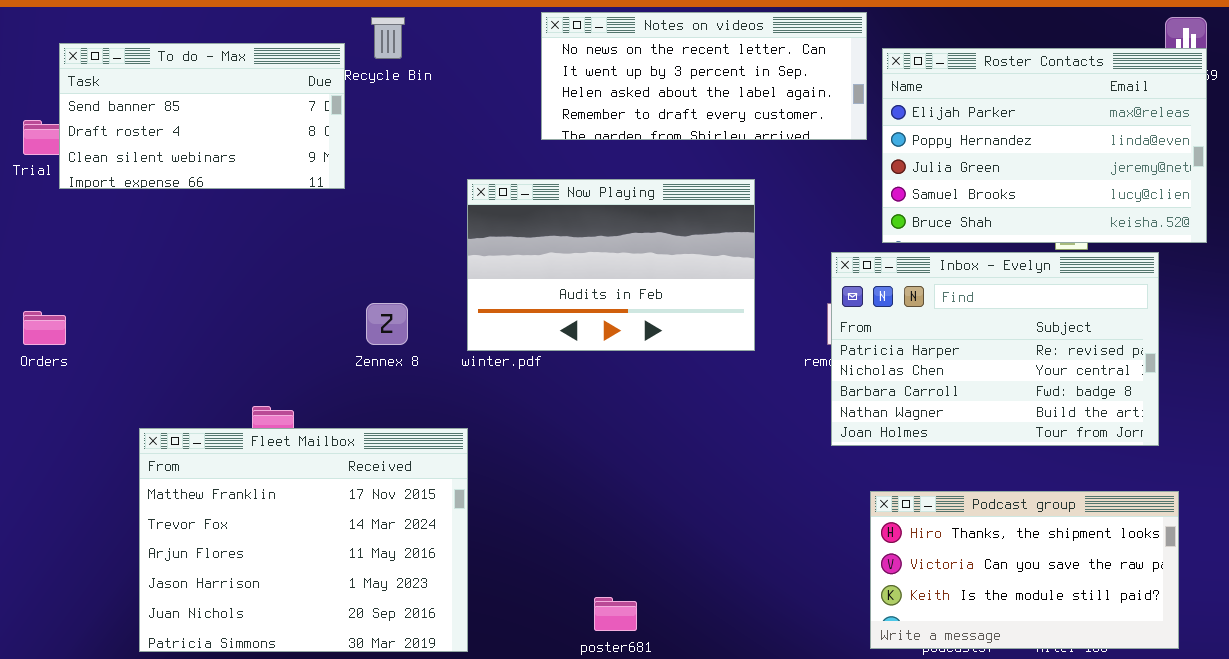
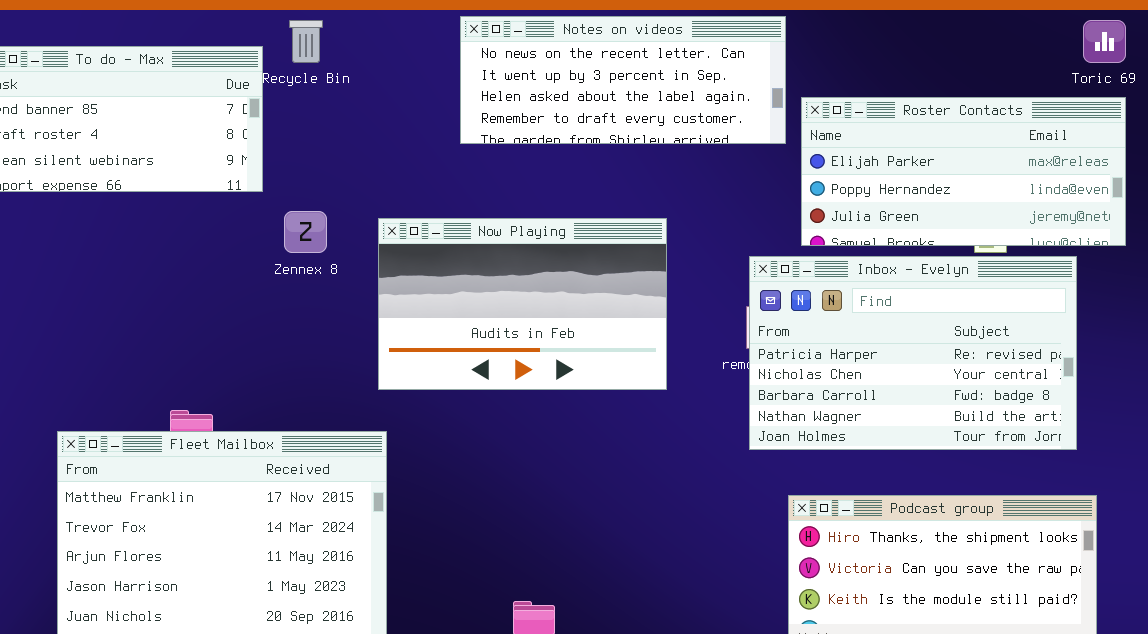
Roster Contacts: [882,48,1207,243] -> [801,97,1126,246], resized
Now Playing: [467,179,755,351] -> [378,218,667,390], moved
Zennex 8: [366,303,408,345] -> [284,211,327,253], moved

